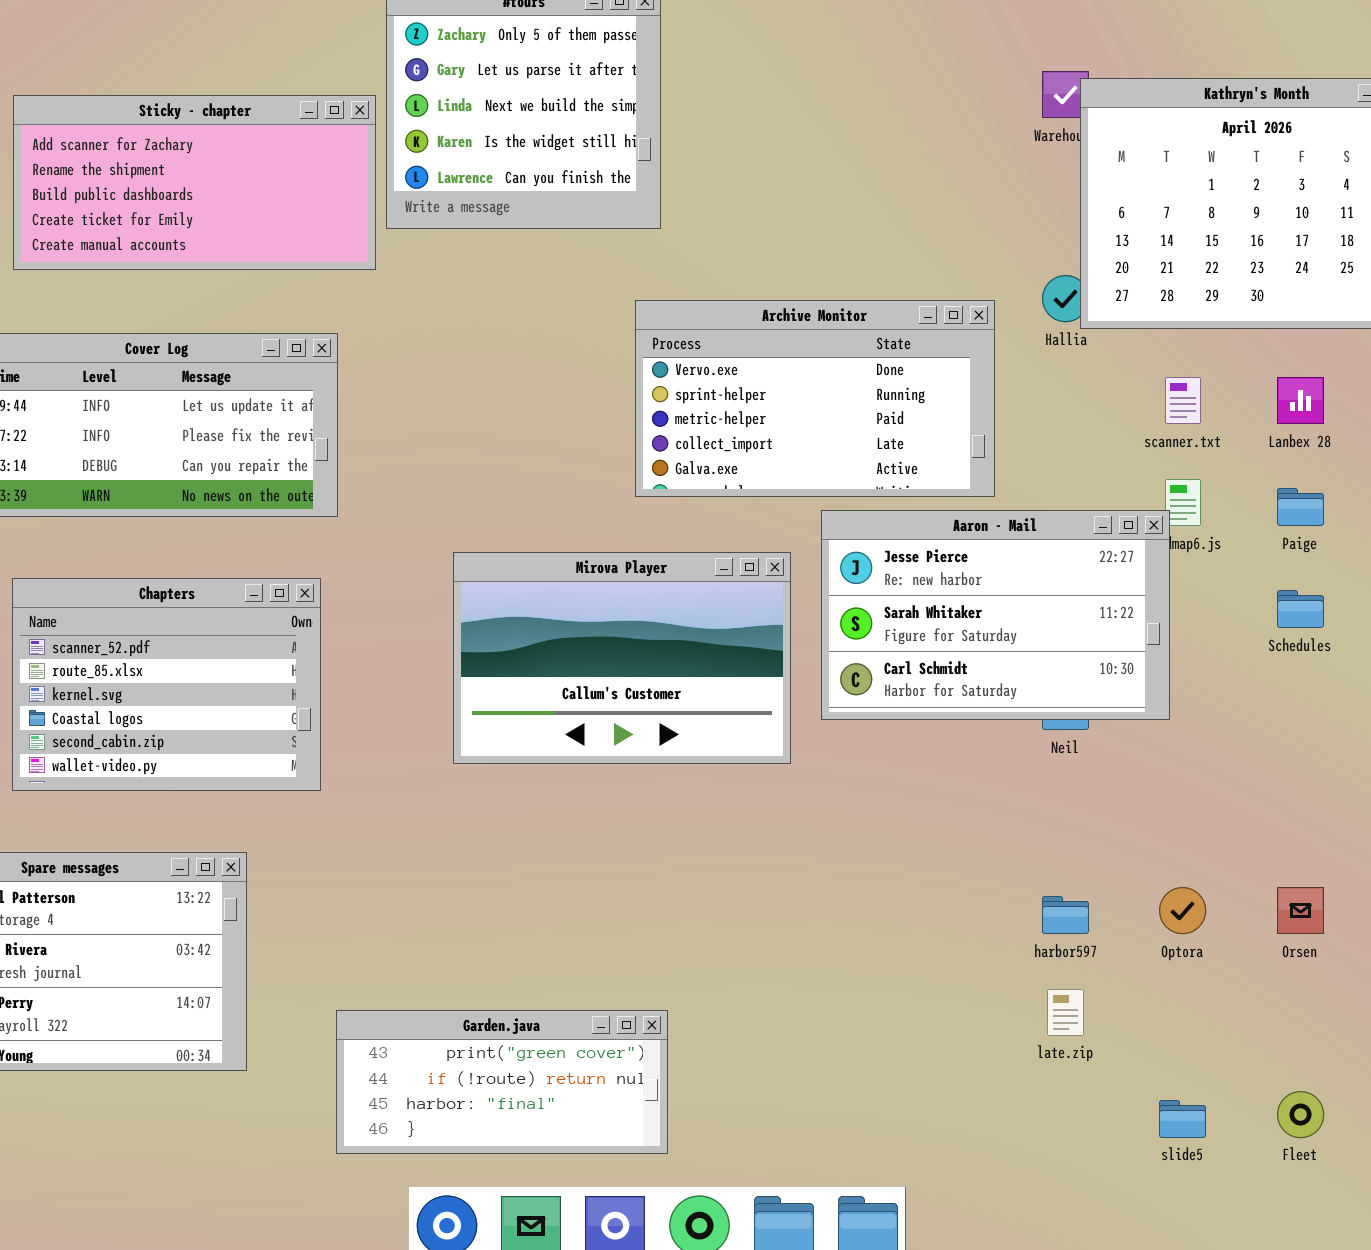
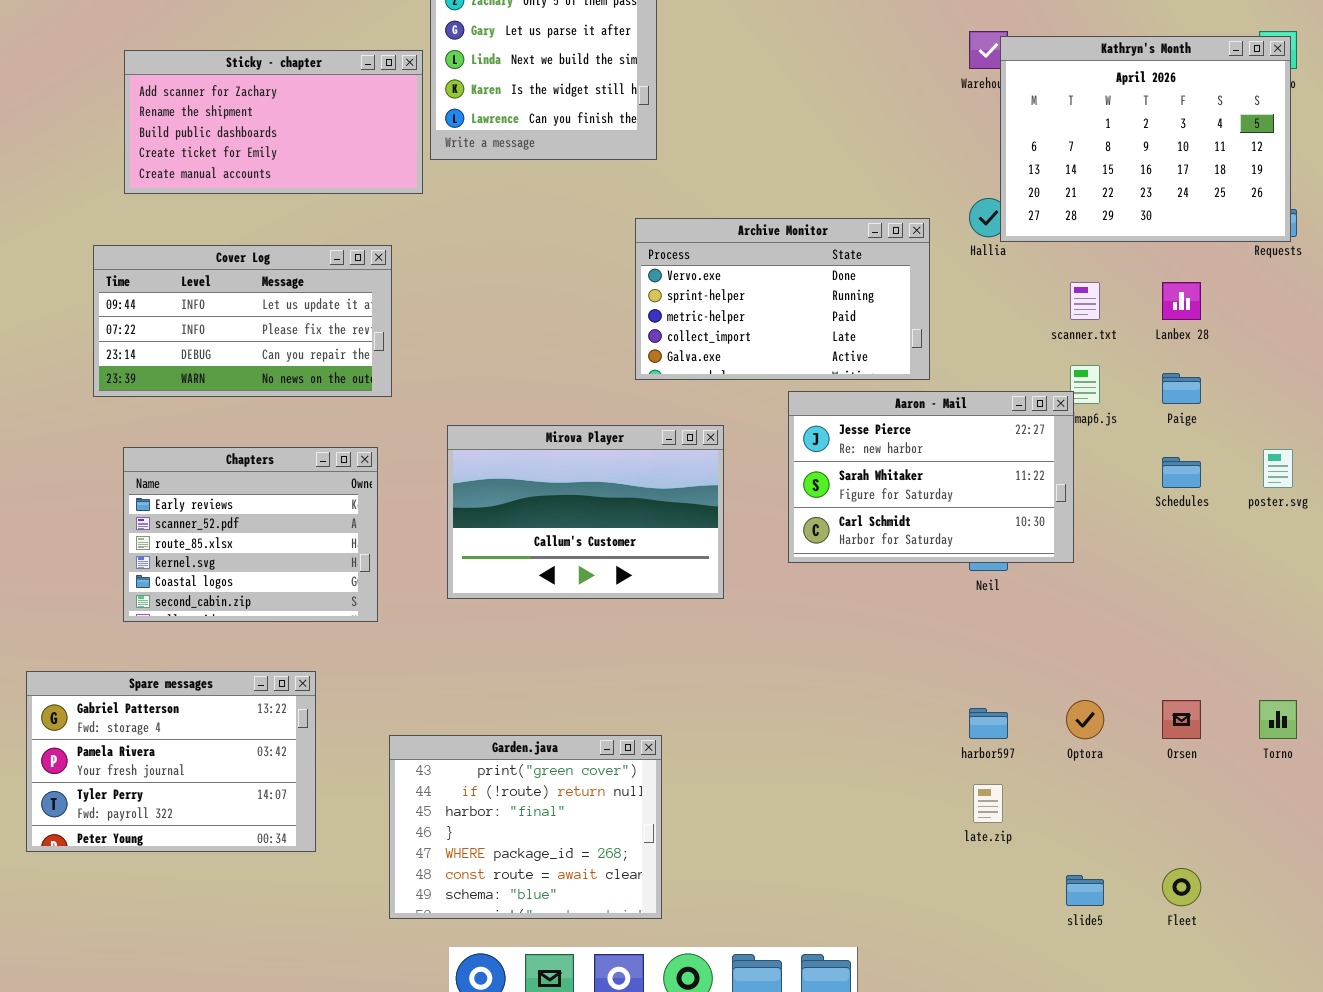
Mirova Player: [453,552,791,764] -> [447,425,724,599], moved
Chapters: [12,578,321,791] -> [123,447,378,622], scrolled up 1 row
Garden.java: [336,1010,668,1154] -> [389,735,662,919], resized

